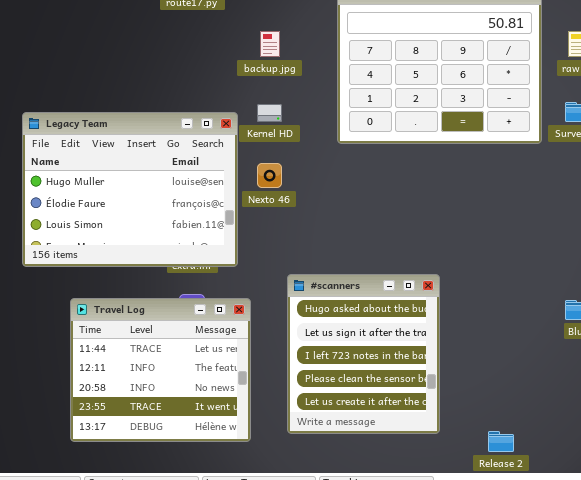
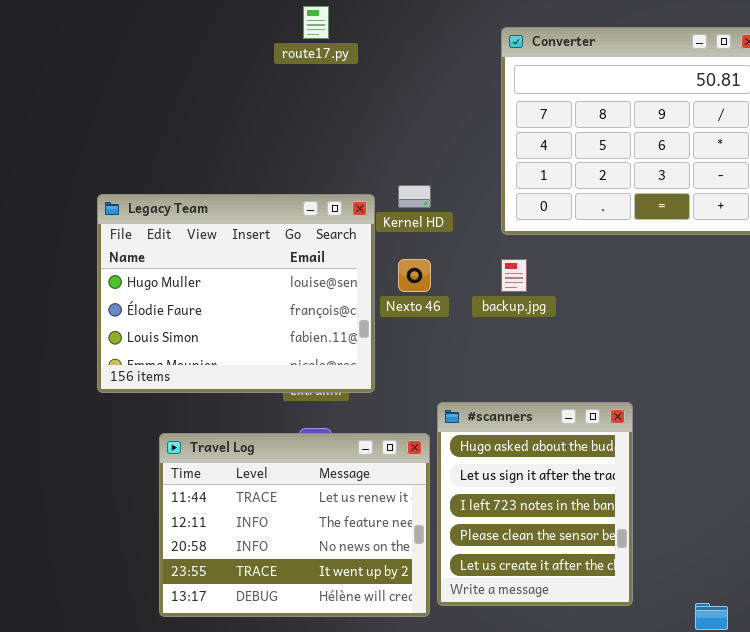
backup.jpg: [260,31,280,57] -> [501,259,527,292], moved
Travel Log: [70,298,251,442] -> [159,433,430,617], resized

